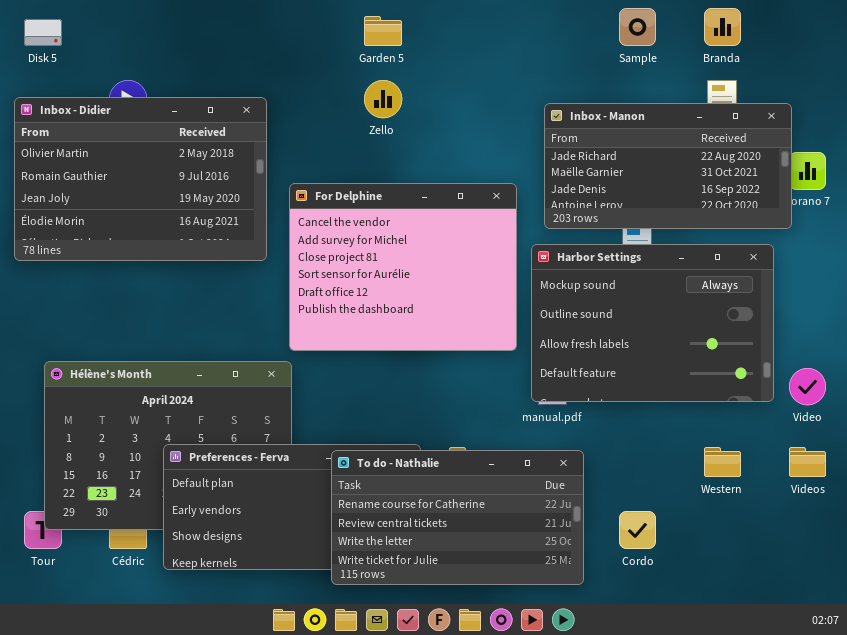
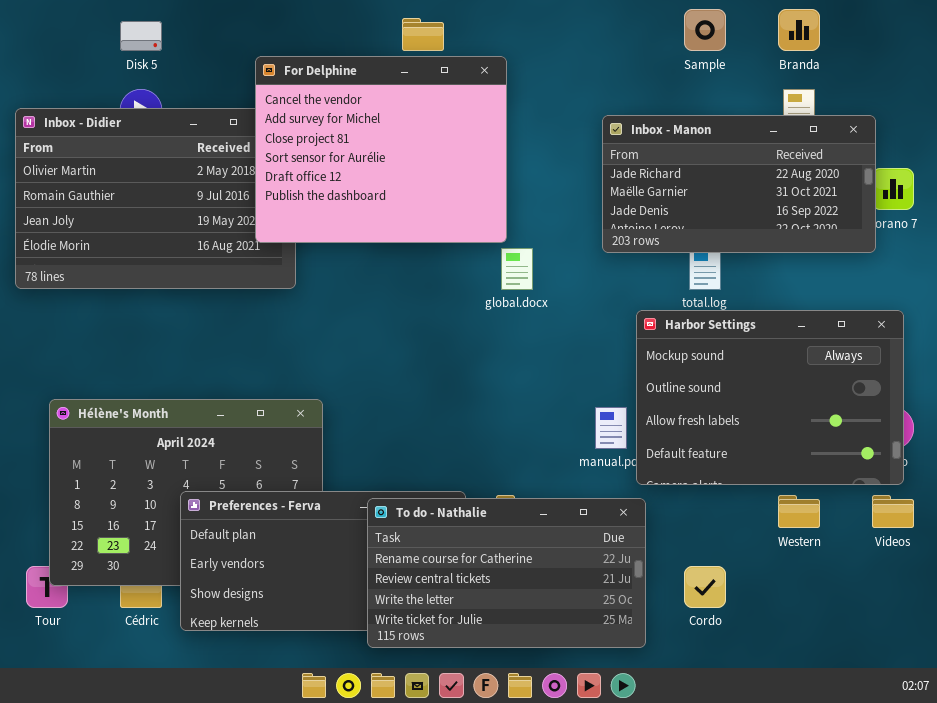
Disk 5: [24,19,62,46] -> [120,21,162,51], moved
For Delphine: [289,183,517,351] -> [255,56,507,243], moved
Harbor Settings: [531,244,774,402] -> [636,310,904,485], moved

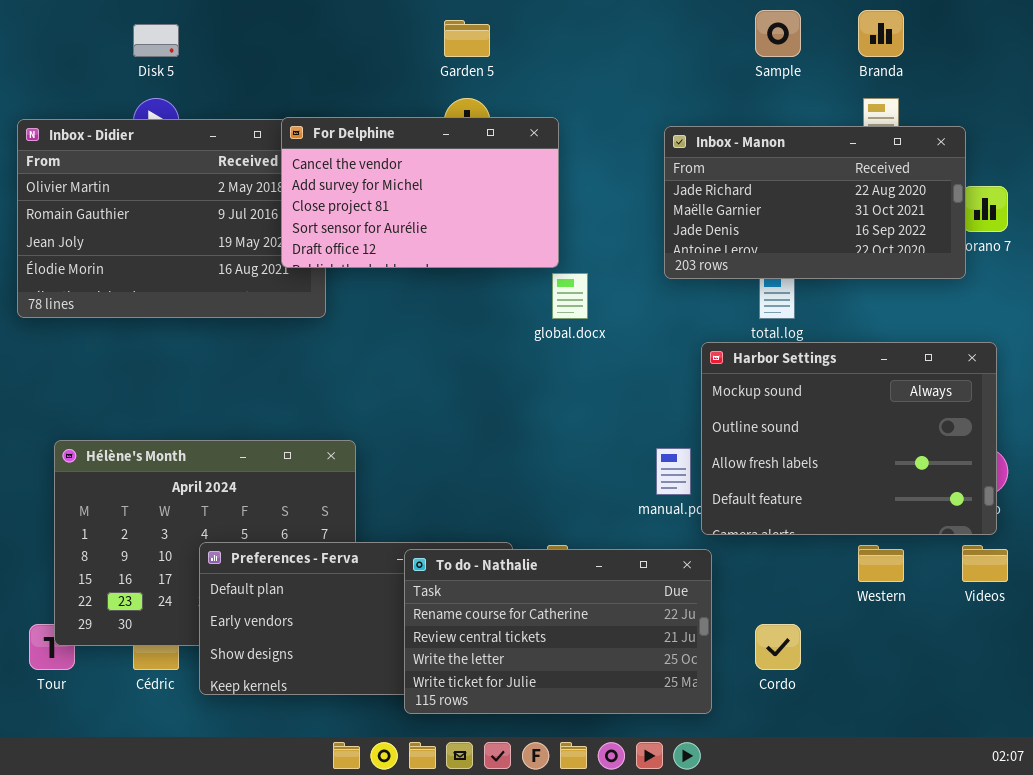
For Delphine: [255,56,507,243] -> [281,117,559,268], resized

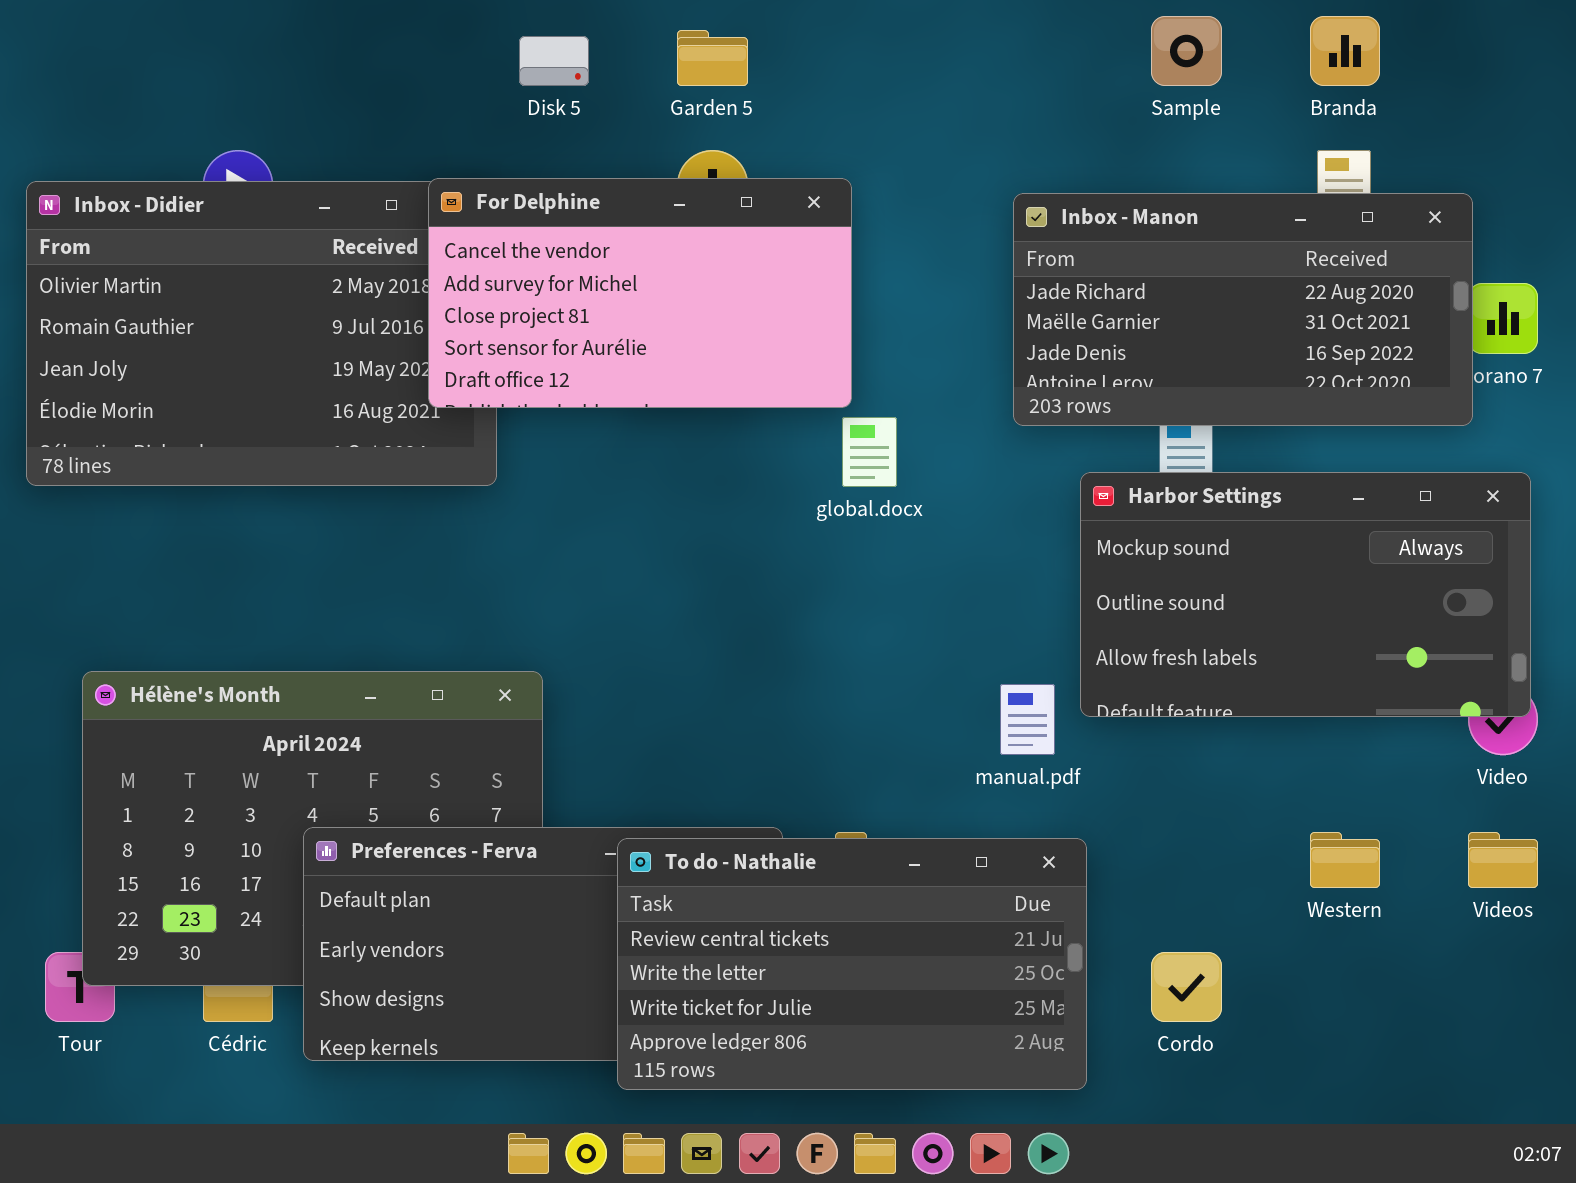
Disk 5: [133,24,179,57] -> [519,36,589,86], moved
Harbor Settings: [701,342,997,535] -> [1080,472,1531,717], moved, resized
To do - Nathalie: [404,549,712,714] -> [617,838,1087,1090], scrolled down 1 row

